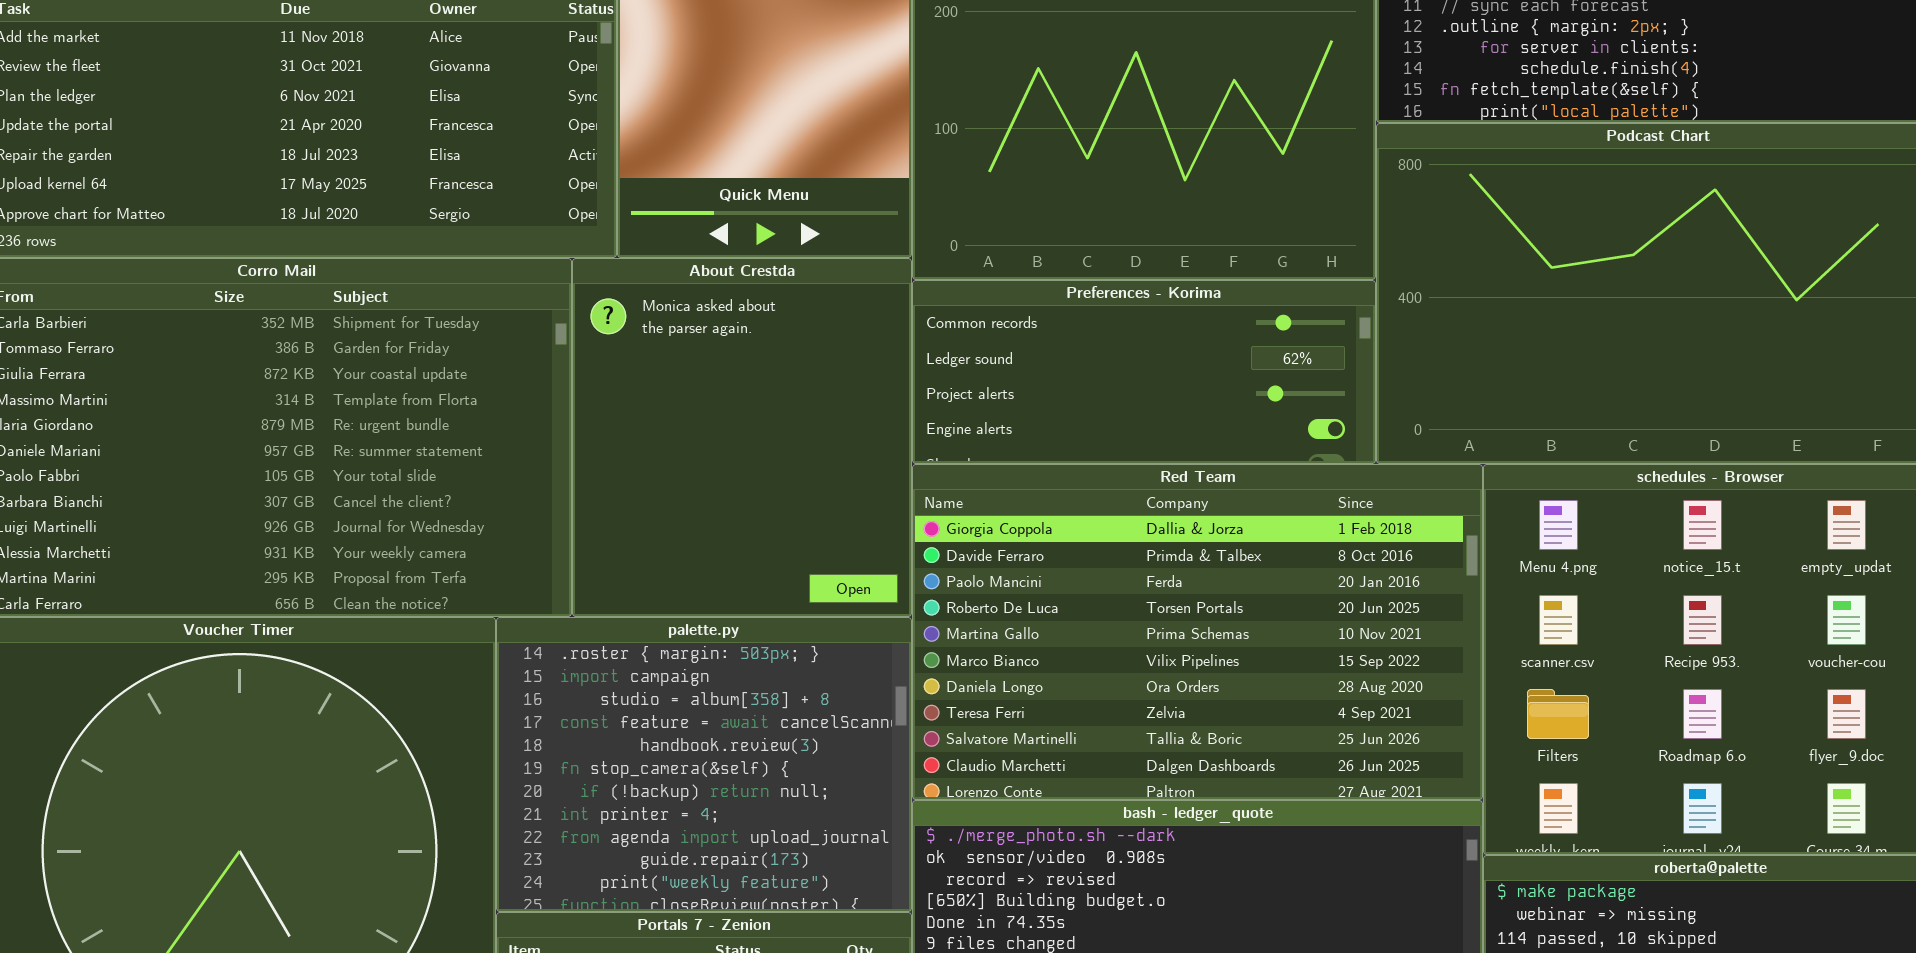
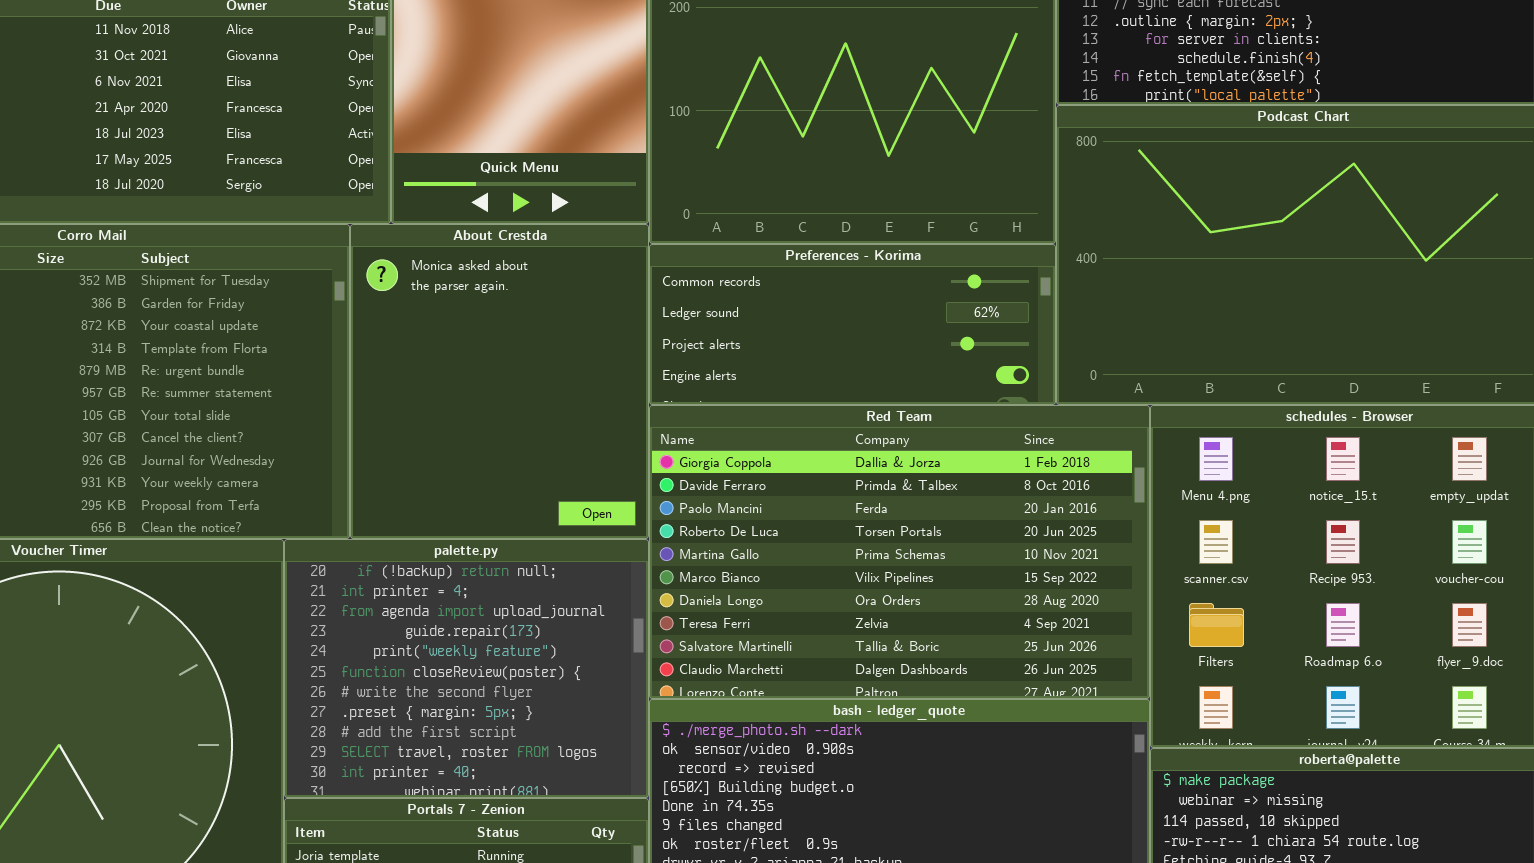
palette.py: [496,617,912,912] -> [284,539,649,798], scrolled down 6 rows

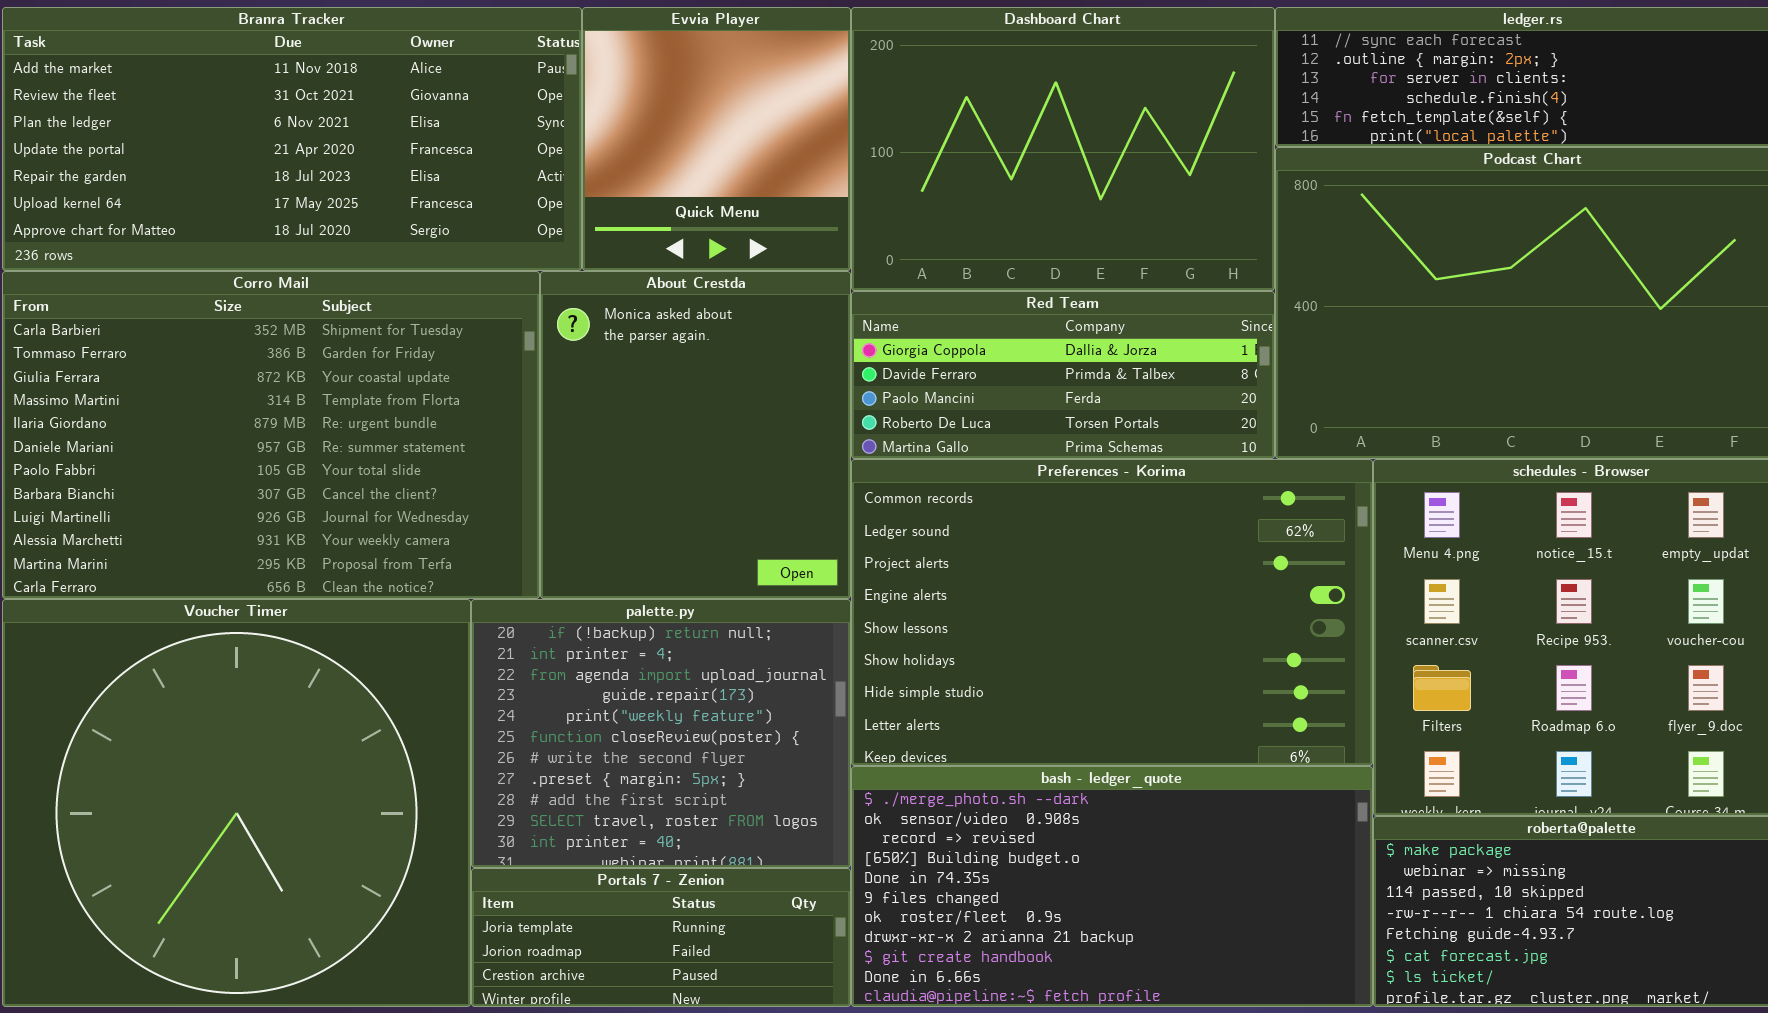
Preferences - Korima: [649,244,1056,405] -> [851,459,1373,766], moved, resized
Red Team: [649,405,1150,699] -> [851,291,1275,459], moved, resized

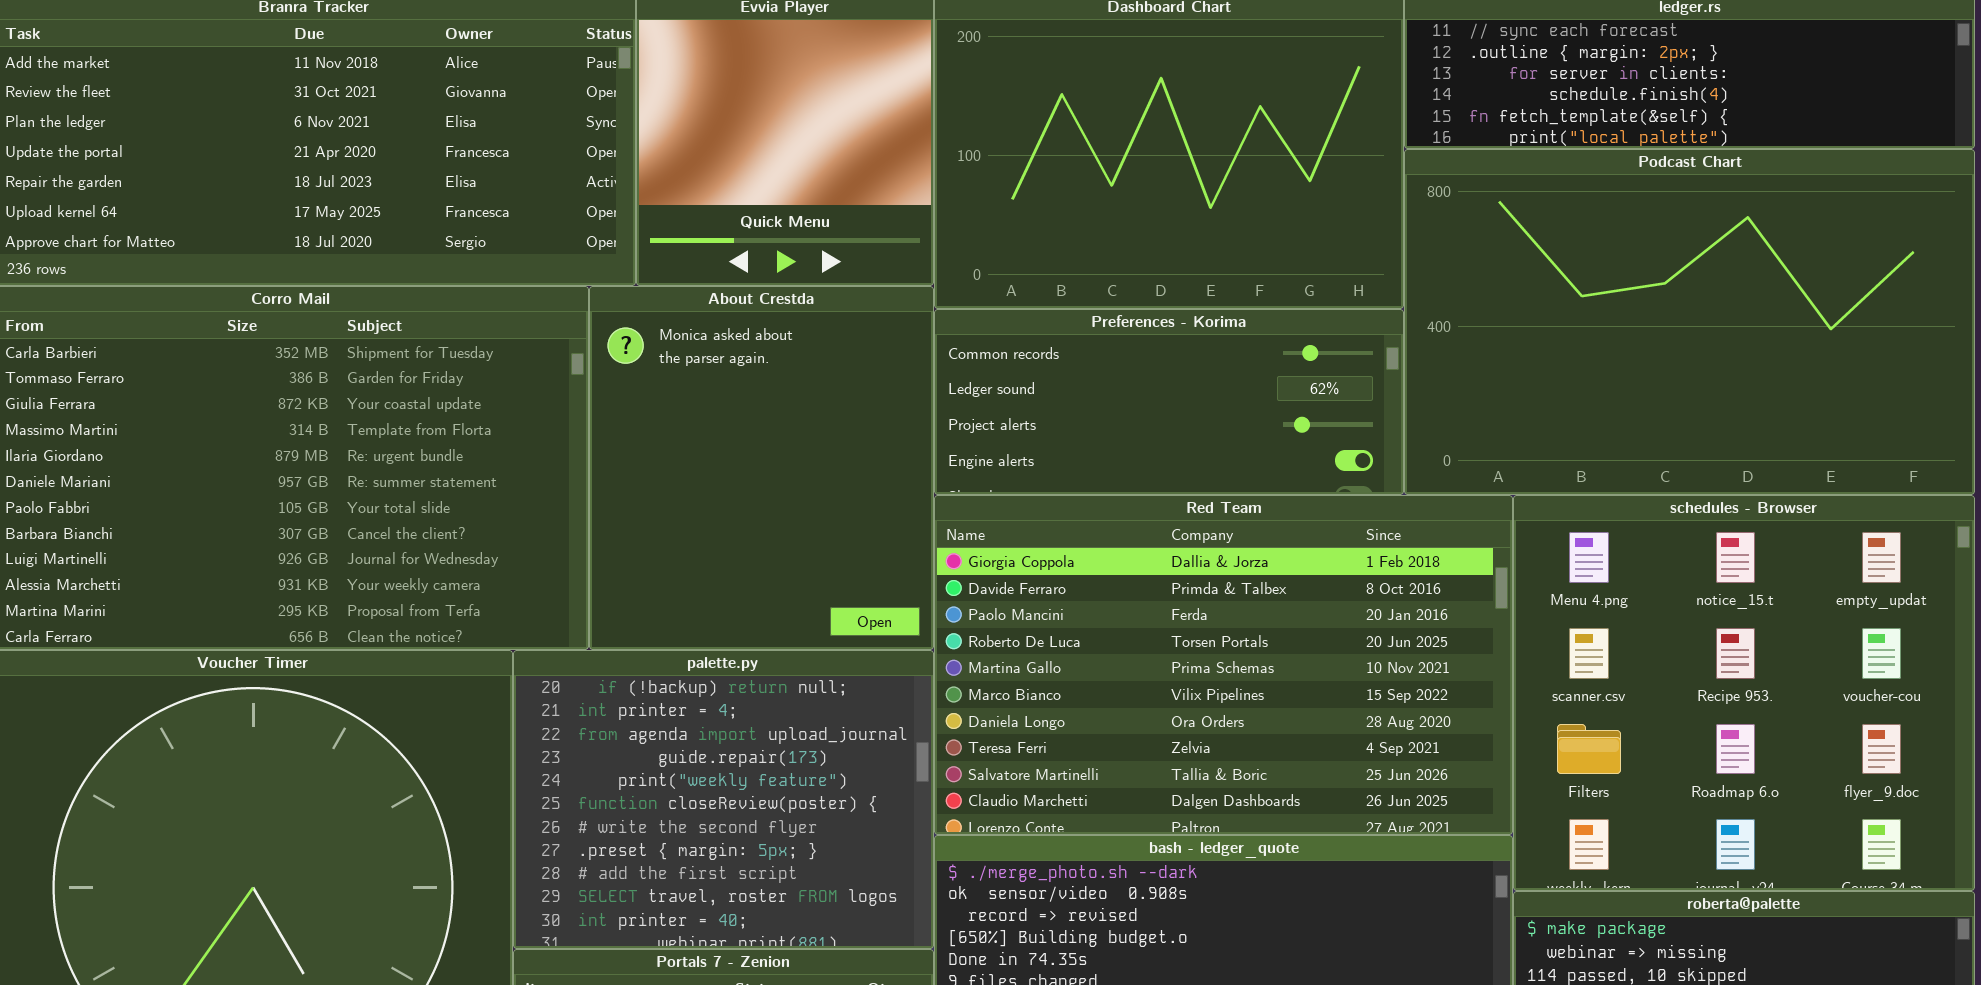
Red Team: [851,291,1275,459] -> [934,495,1513,835], moved, resized
Preferences - Korima: [851,459,1373,766] -> [934,309,1404,495], moved, resized

